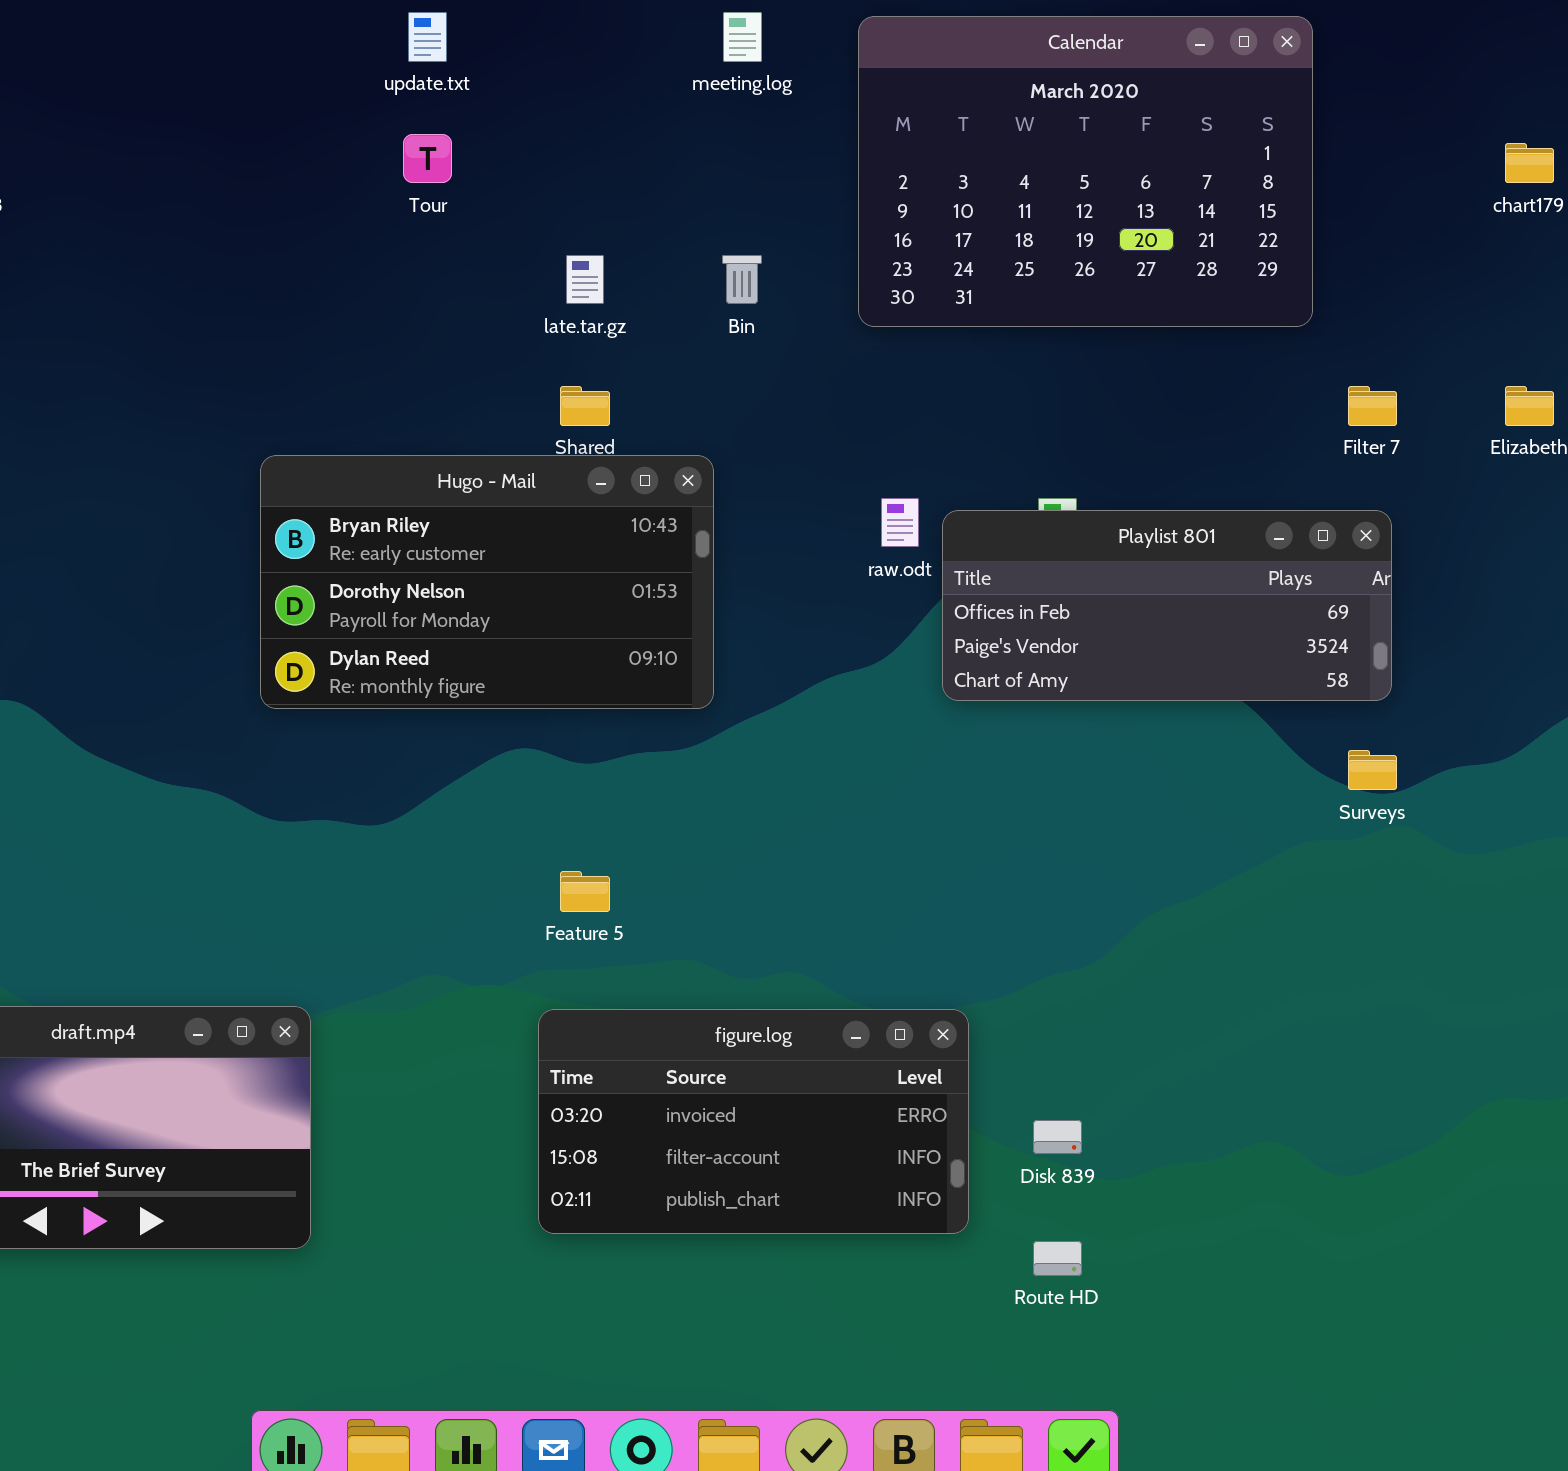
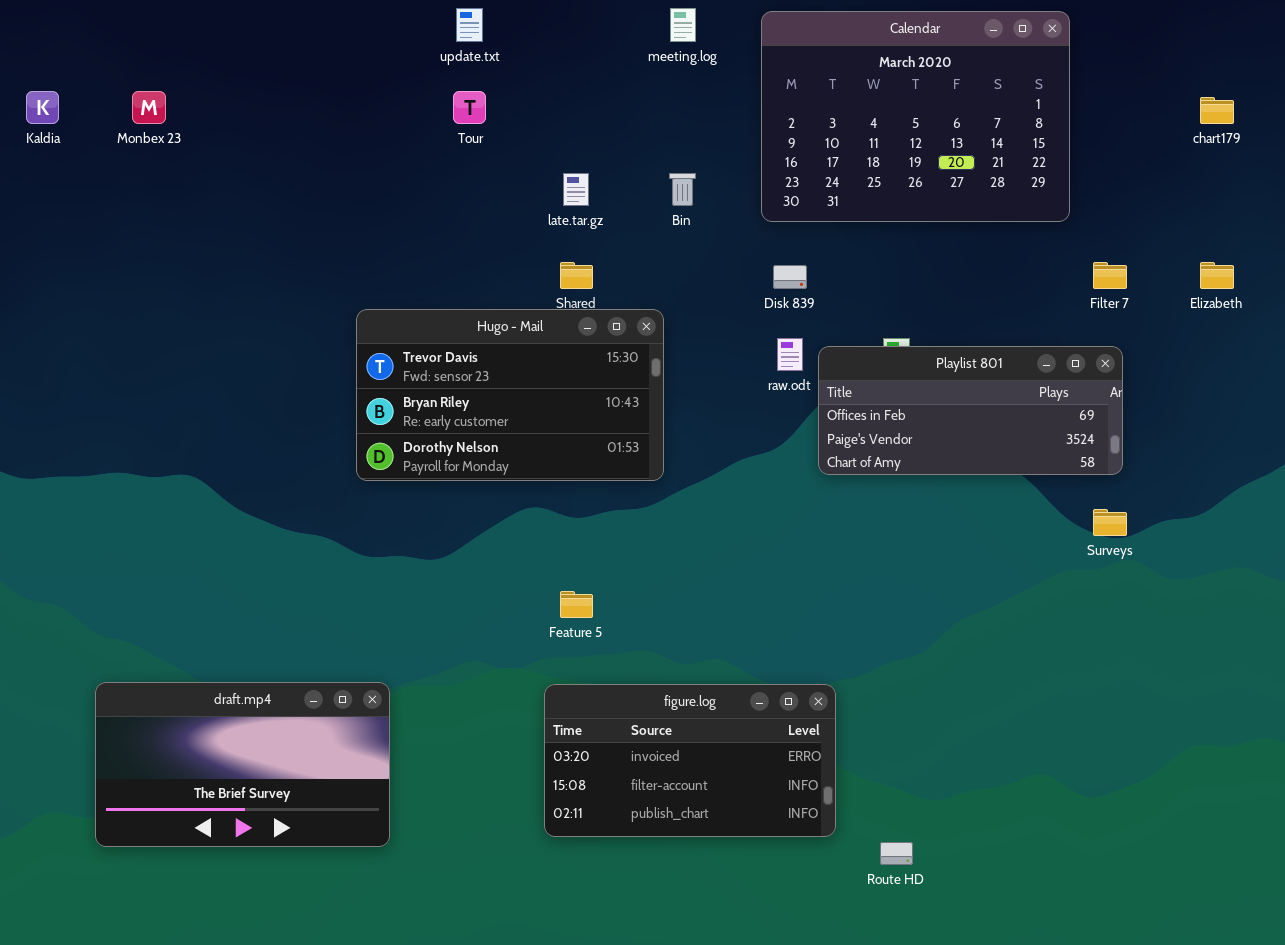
Hugo - Mail: [260,455,714,709] -> [356,309,664,481], scrolled up 1 row
Disk 839: [1033,1120,1082,1154] -> [773,265,807,289], moved

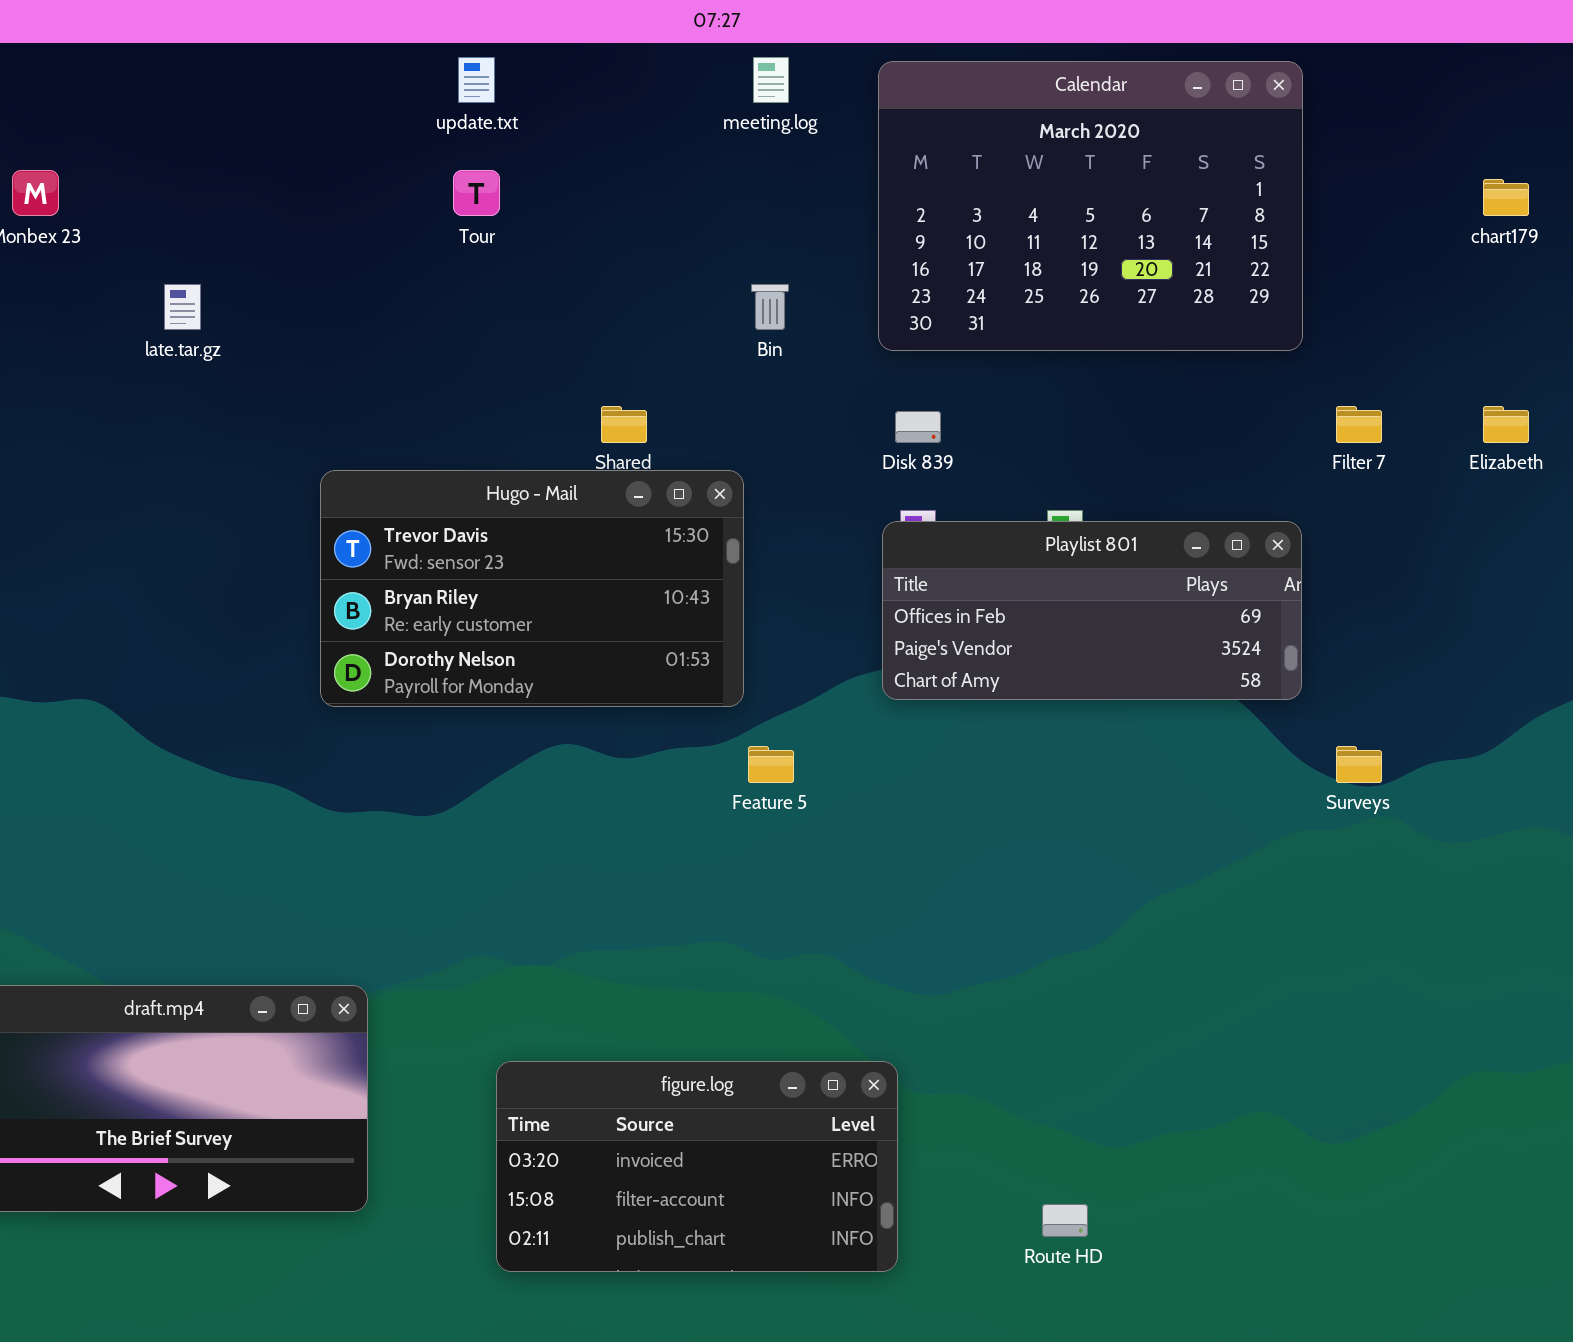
late.tar.gz: [563,173,589,206] -> [164,284,201,330], moved
Playlist 801: [818,346,1123,475] -> [882,521,1302,700], moved
Feature 5: [560,591,593,618] -> [748,746,794,783], moved
figure.log: [544,684,836,837] -> [496,1061,898,1272], moved

